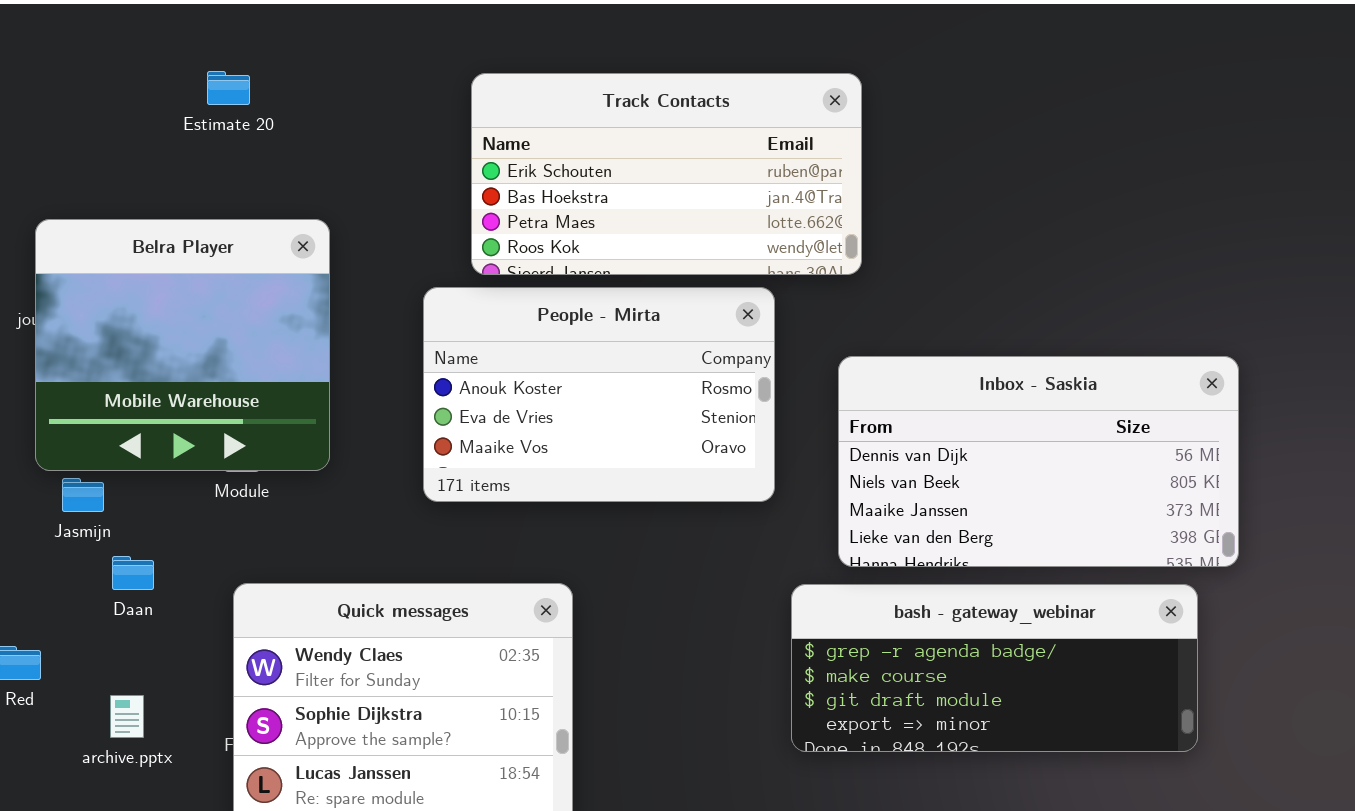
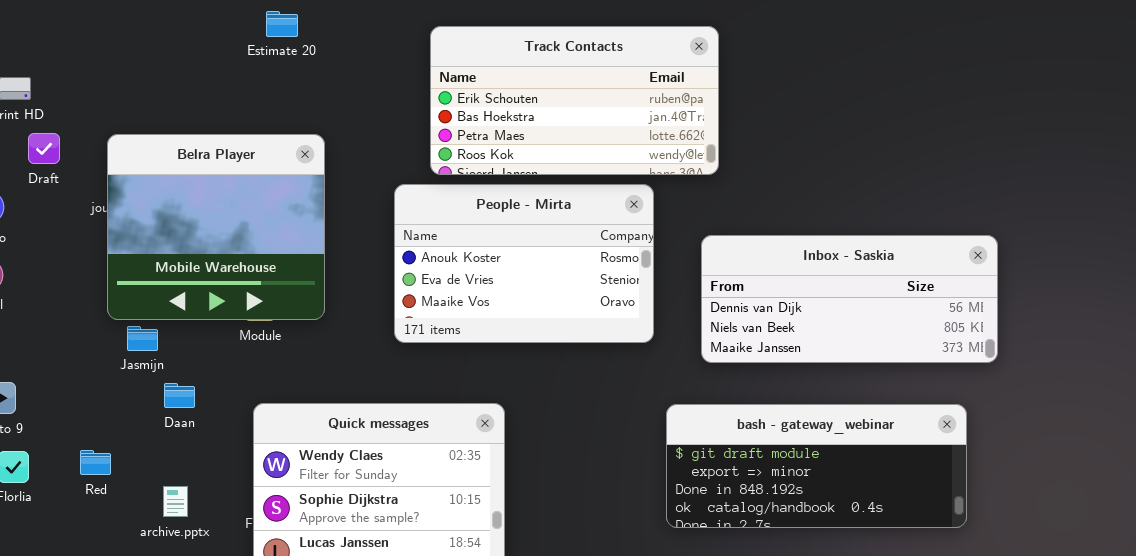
Estimate 20: [207,71,250,105] -> [266,11,298,37], moved
Inbox - Saskia: [838,356,1239,567] -> [701,235,998,363], resized
bash - gateway_webinar: [791,584,1198,752] -> [666,404,967,528], scrolled down 2 rows

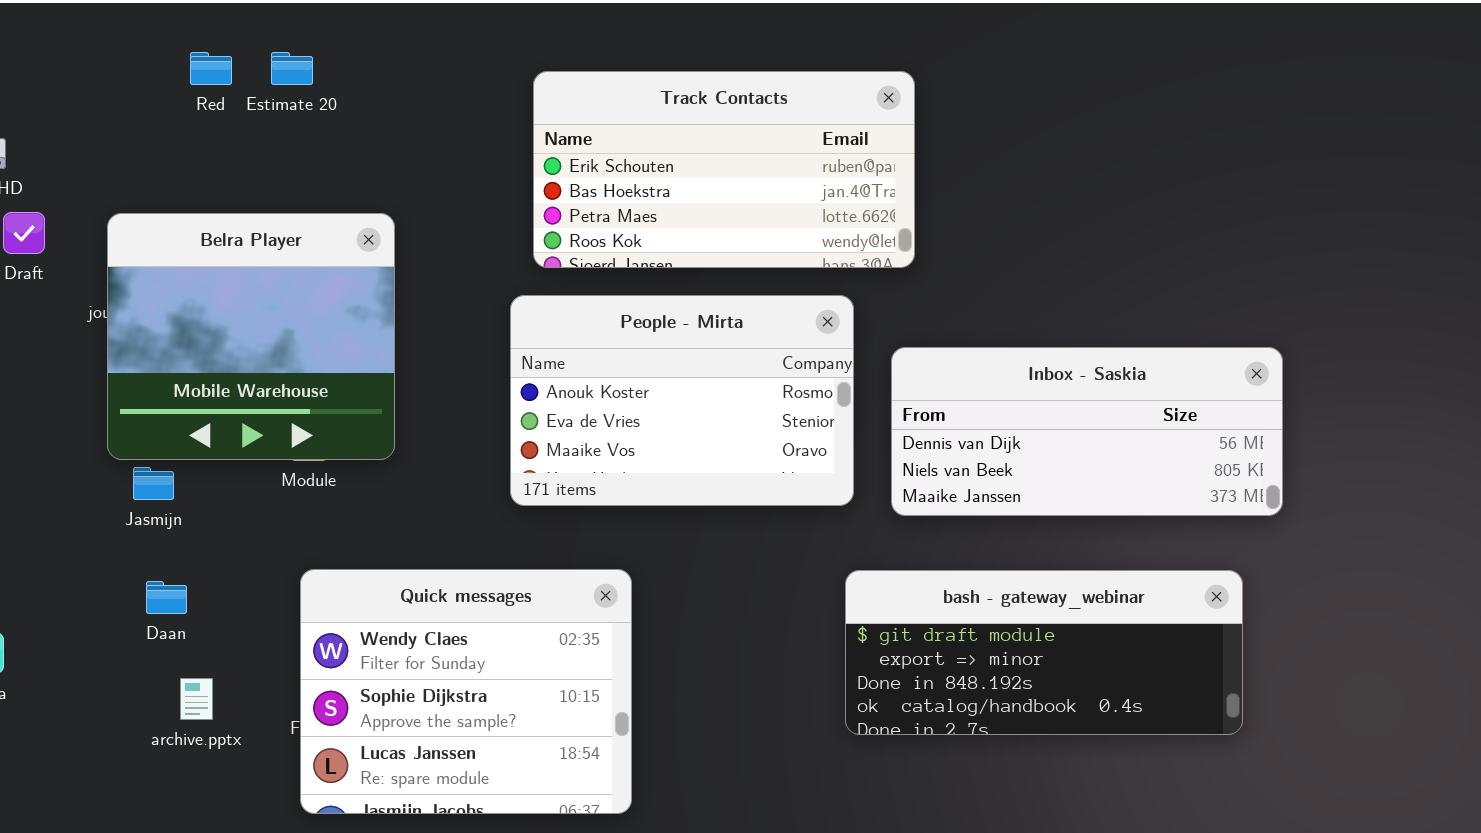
Estimate 20: [266,11,298,37] -> [271,52,313,85], moved
People - Mirta: [394,184,654,343] -> [510,295,854,506], moved
Daan: [164,383,195,408] -> [146,581,187,614], moved
Red: [80,450,111,475] -> [190,52,232,85], moved

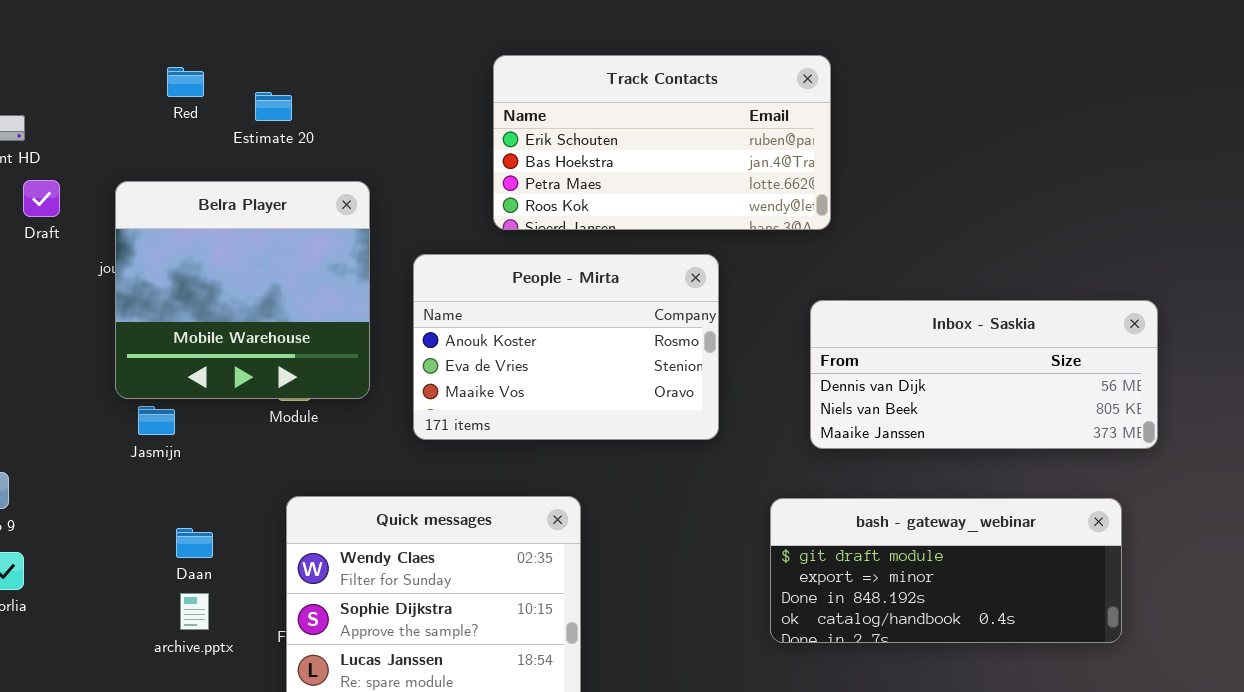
Red: [190,52,232,85] -> [167,67,204,97], moved
Estimate 20: [271,52,313,85] -> [255,92,292,121], moved
People - Mirta: [510,295,854,506] -> [413,254,719,440], moved
Daan: [146,581,187,614] -> [176,528,213,558], moved

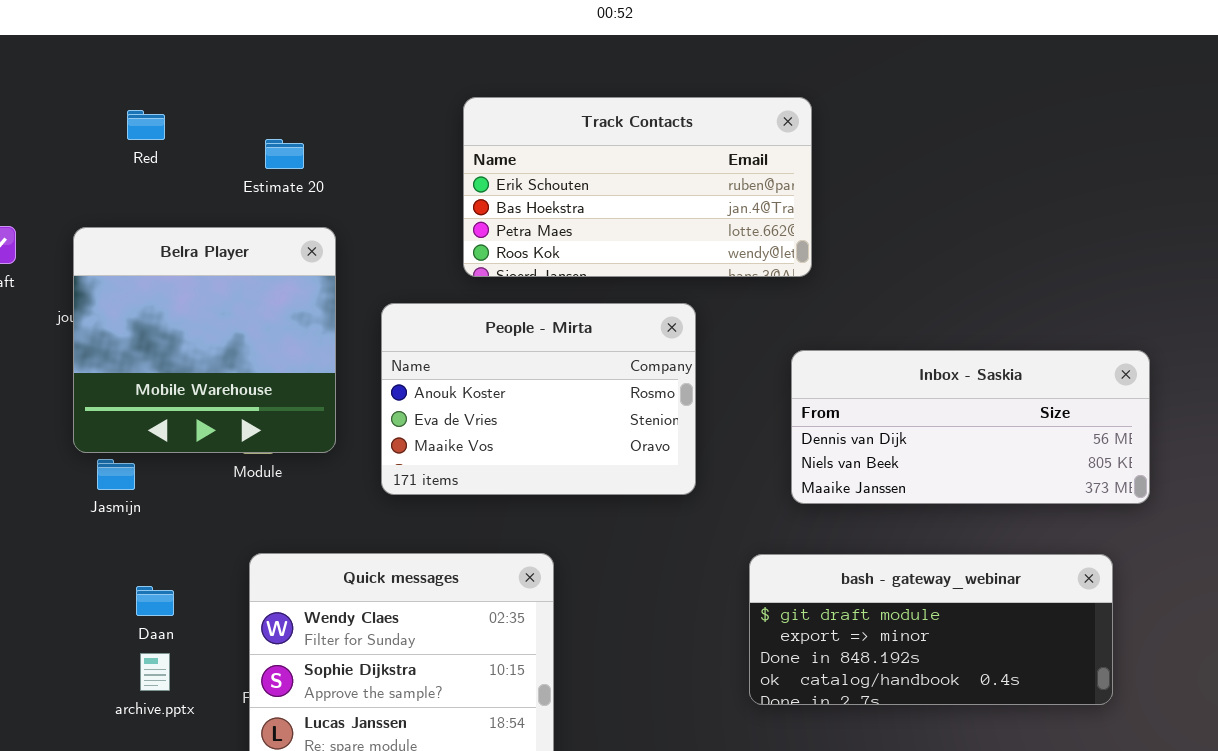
Estimate 20: [255,92,292,121] -> [265,139,304,169], moved

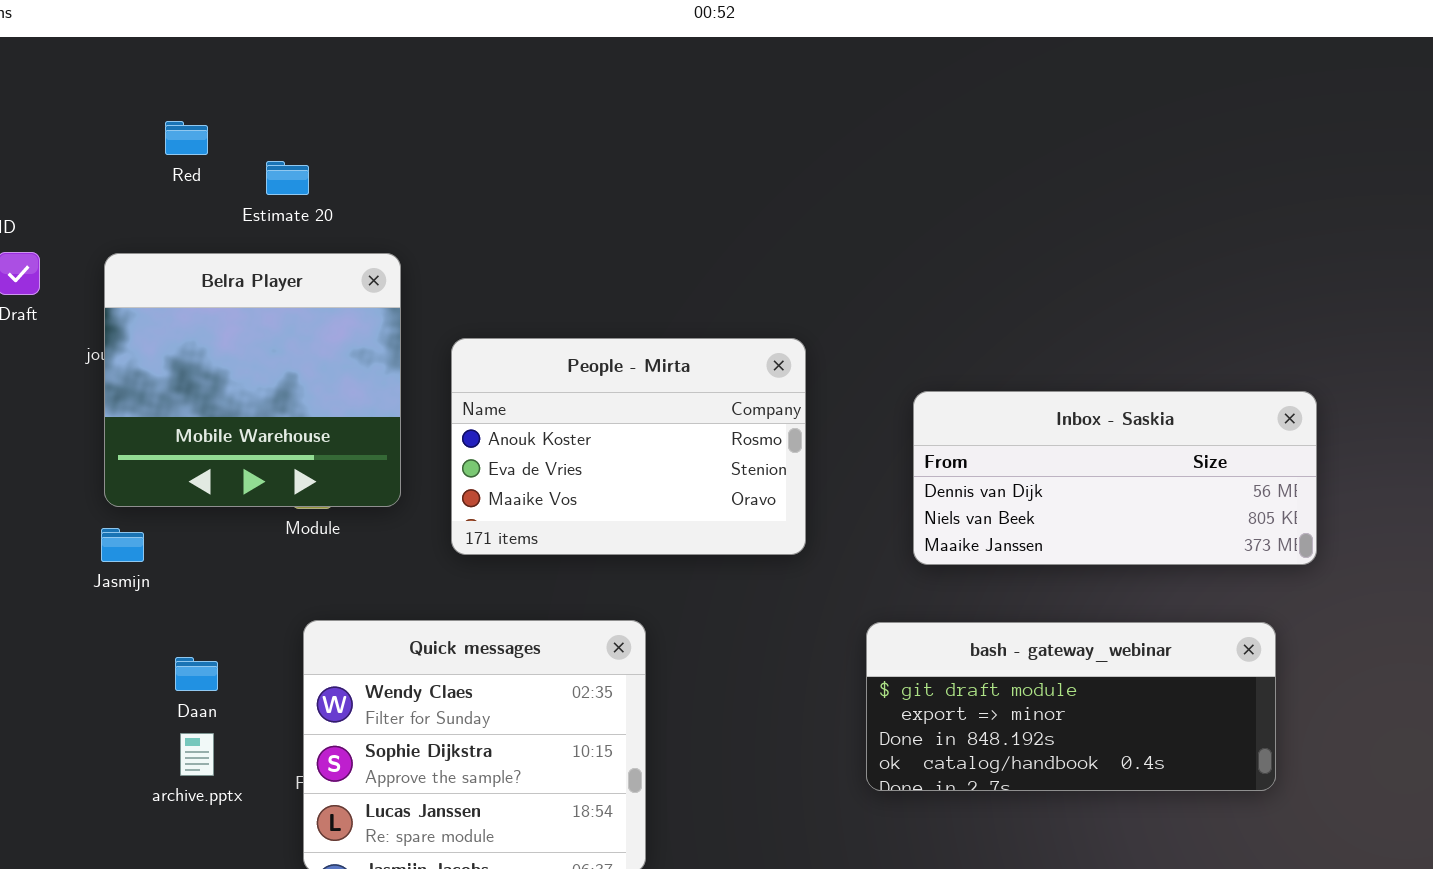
Track Contacts: [463,97,812,277] -> none, closed
Estimate 20: [265,139,304,169] -> [266,161,309,195], moved
Jasmijn: [97,459,135,490] -> [101,528,144,562], moved

